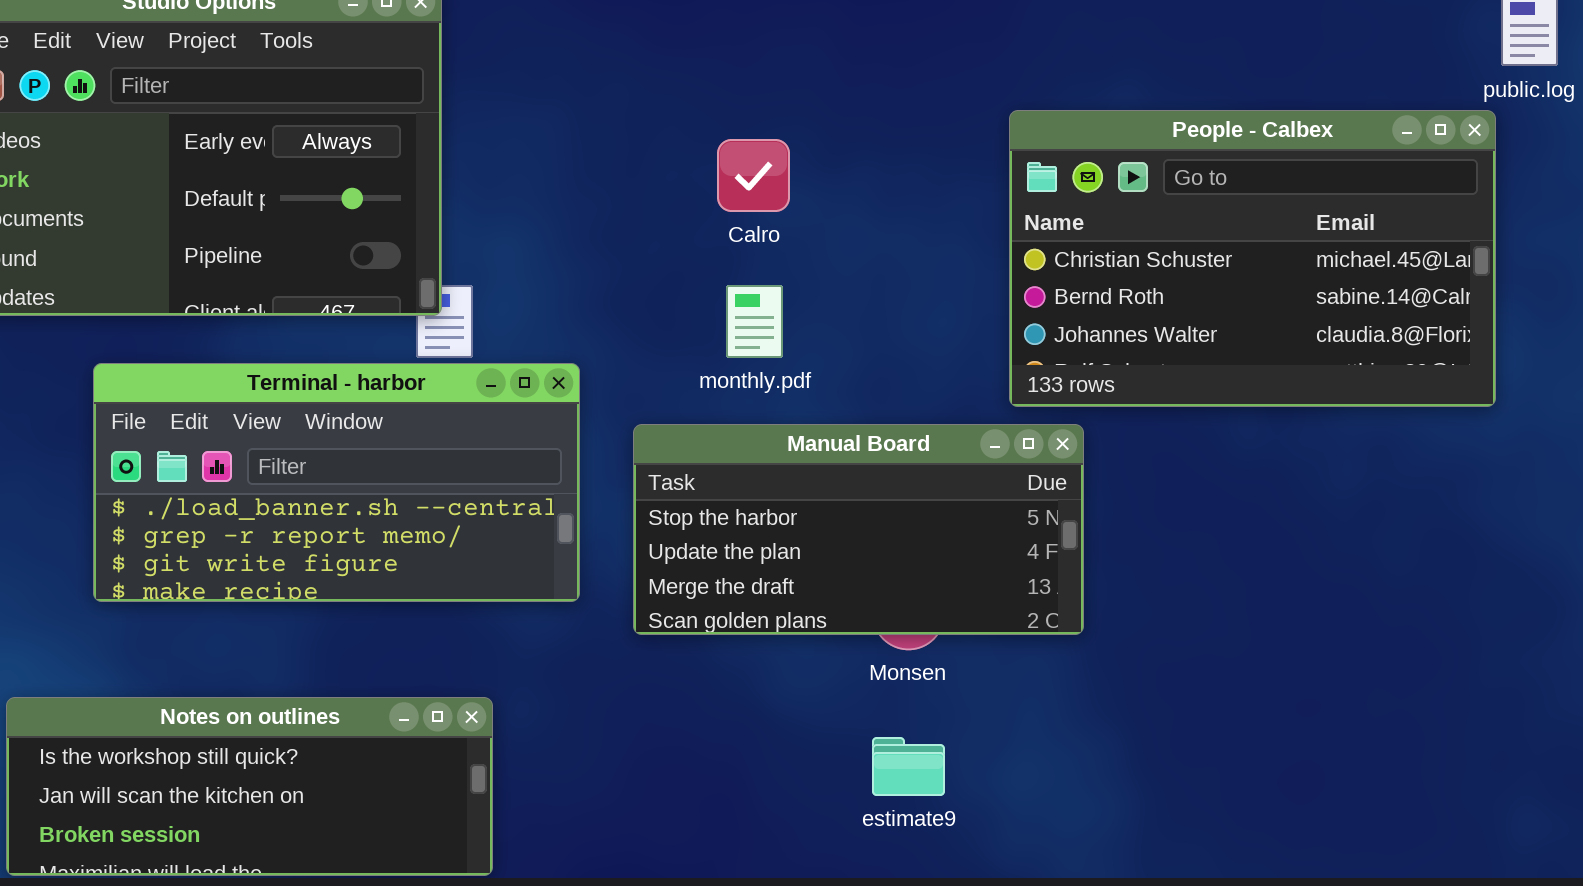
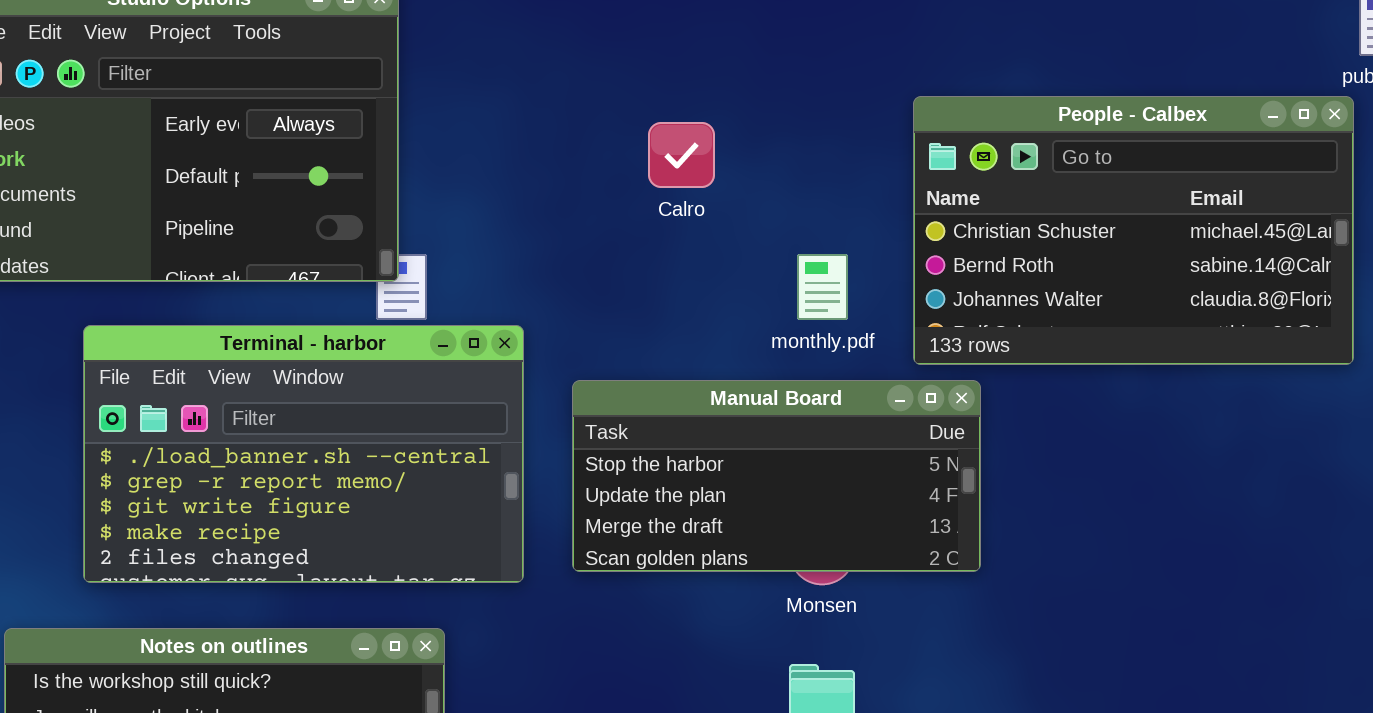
monthly.pdf: [726,285,783,358] -> [797,254,848,320], moved
Terminal - harbor: [93,363,580,602] -> [83,325,524,583], resized

